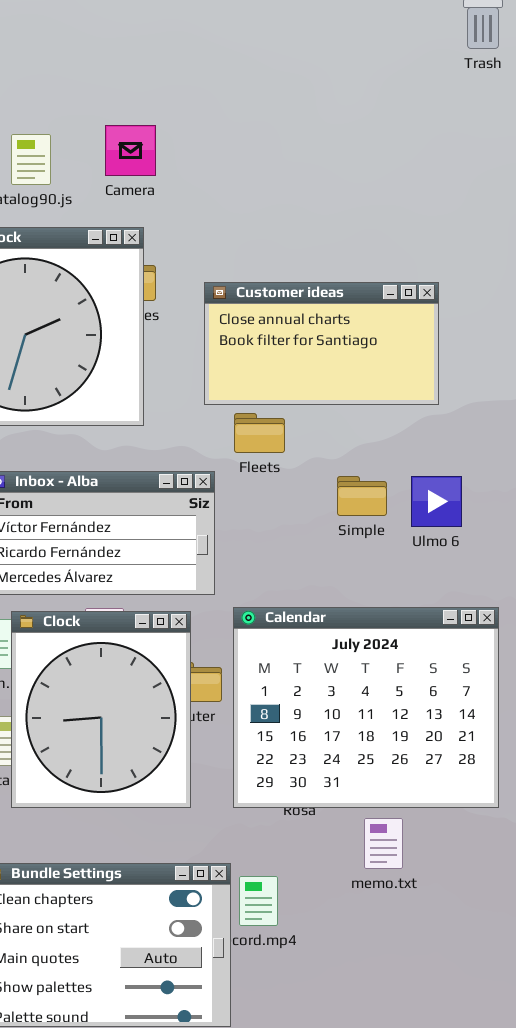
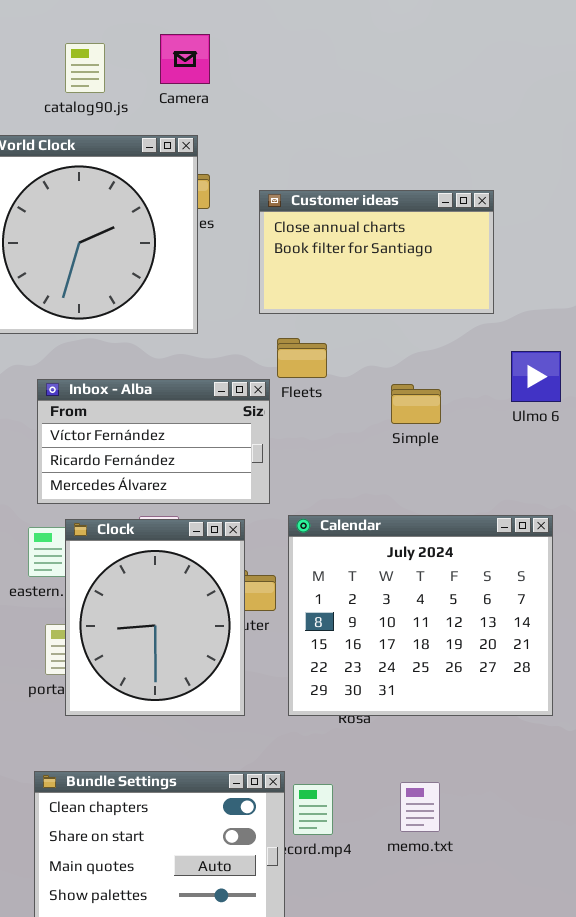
Fleets: [234,413,285,453] -> [277,338,327,378], moved
Ulmo 6: [411,476,462,527] -> [511,351,561,402], moved
memo.txt: [364,818,403,869] -> [400,782,440,832], moved

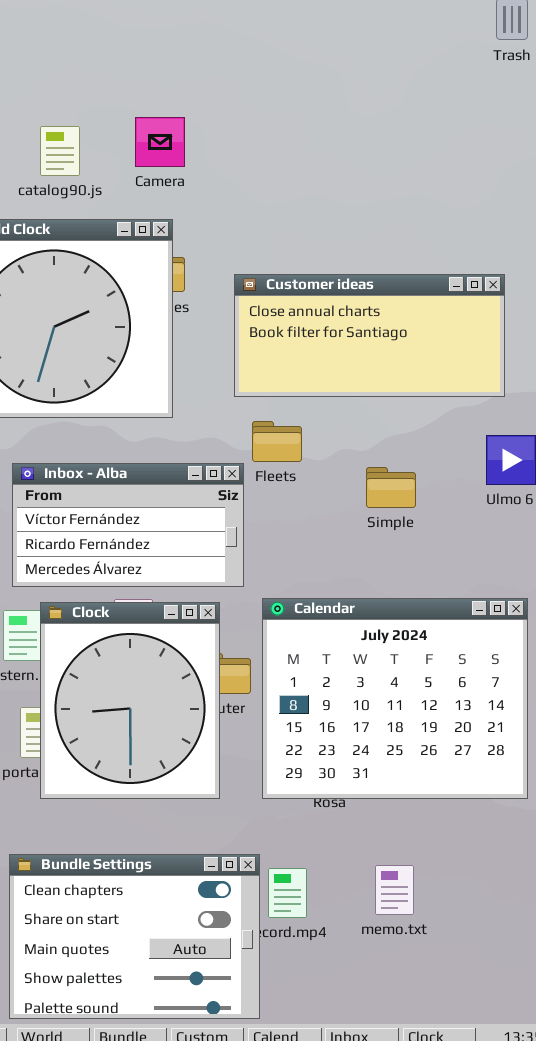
Customer ideas: [259,190,494,314] -> [234,274,505,397], resized

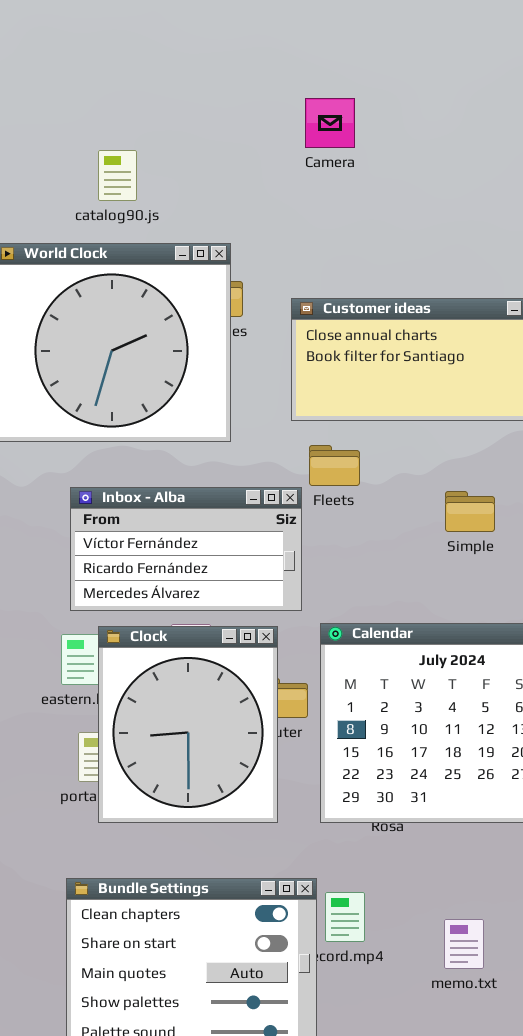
Camera: [135,117,185,167] -> [305,98,355,148], moved
Simple: [366,467,416,508] -> [445,491,495,532], moved
memo.txt: [375,865,414,915] -> [444,919,484,969], moved

